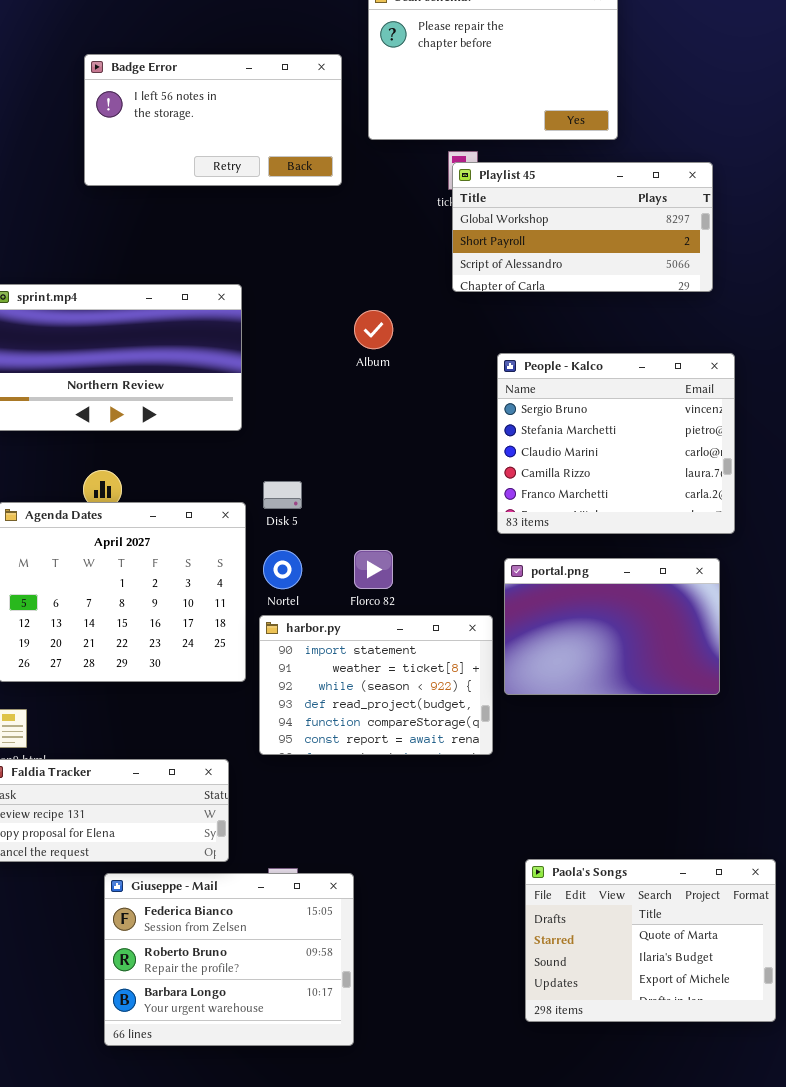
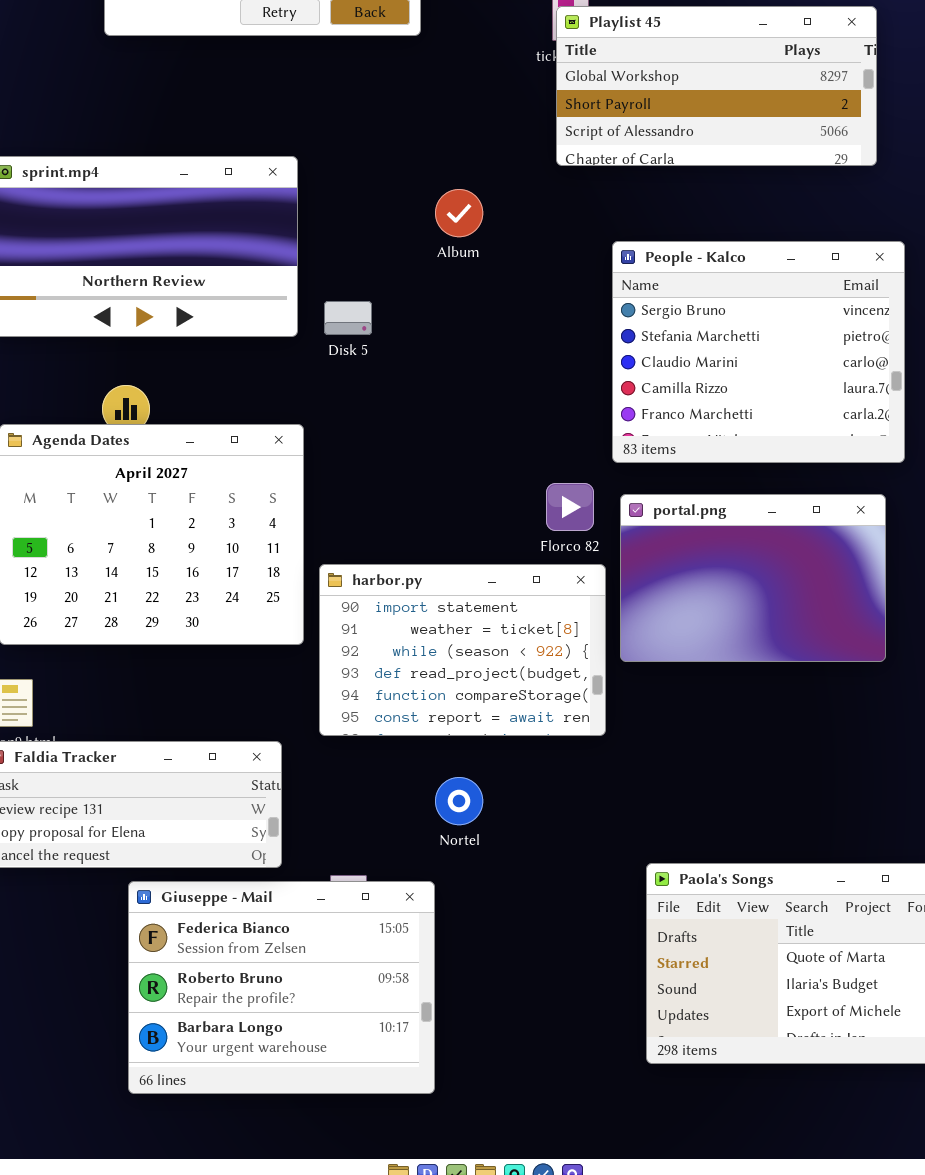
Disk 5: [263,481,302,509] -> [324,301,372,335], moved
Nortel: [263,550,302,589] -> [435,777,483,825], moved
Florco 82: [354,550,393,589] -> [546,483,594,531], moved

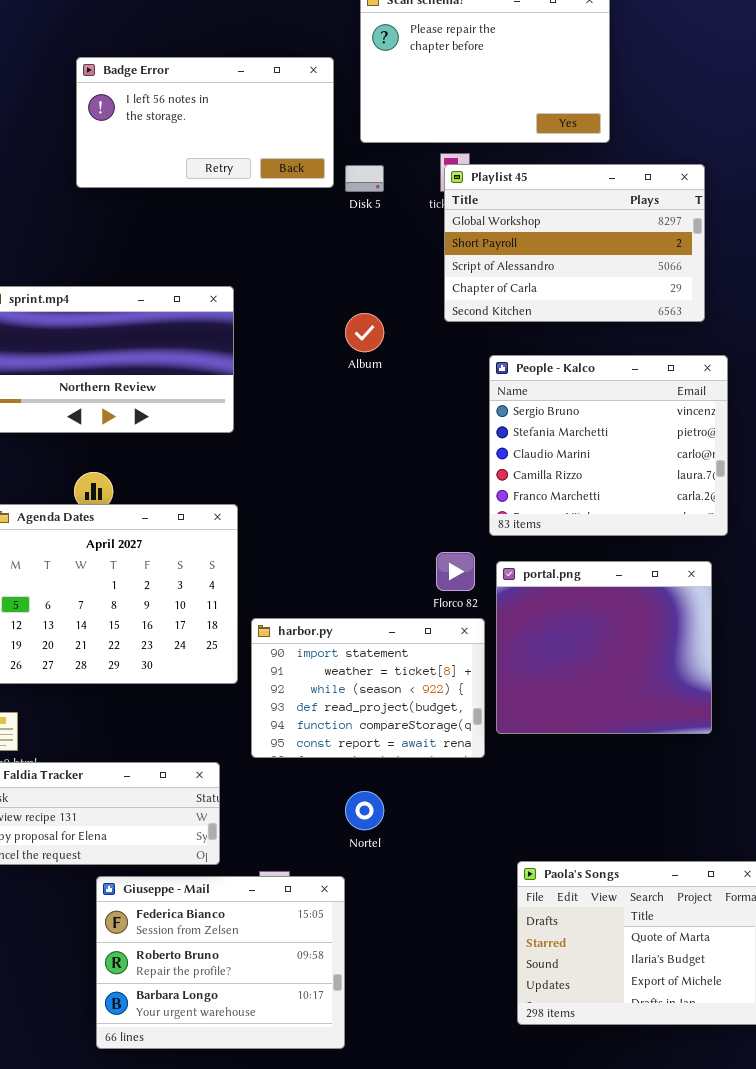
Playlist 45: [556,6,877,166] -> [444,164,705,322], resized
Disk 5: [324,301,372,335] -> [345,165,384,192], moved
portal.png: [620,494,886,662] -> [496,561,712,734], resized

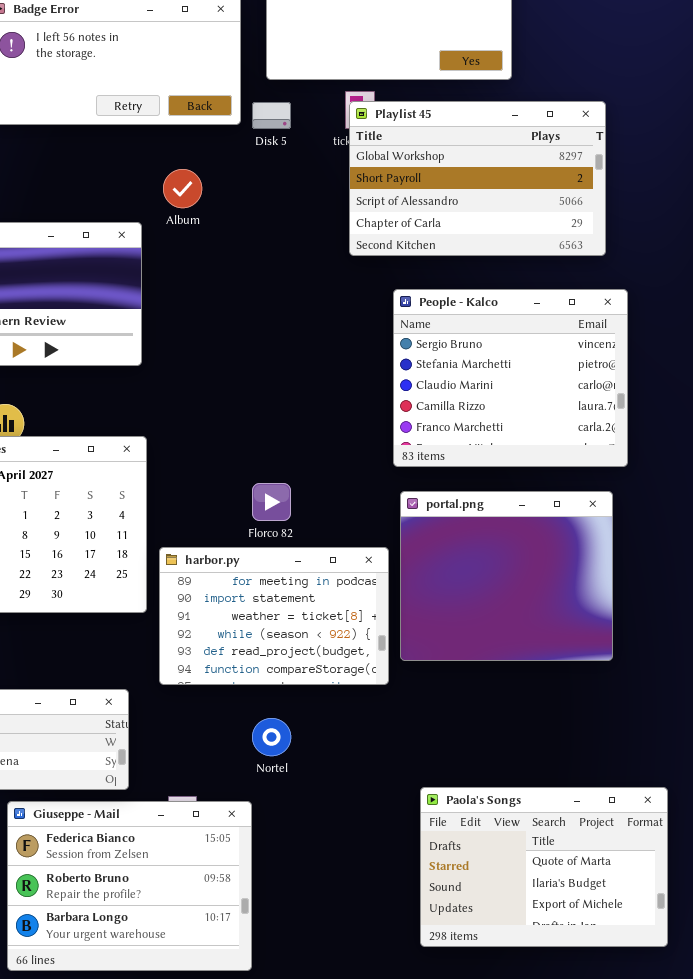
Album: [345,313,384,352] -> [163,169,202,208], moved
Florco 82: [436,552,475,591] -> [252,483,291,521], moved
harbor.py: [251,618,485,758] -> [159,547,389,685], scrolled up 1 row

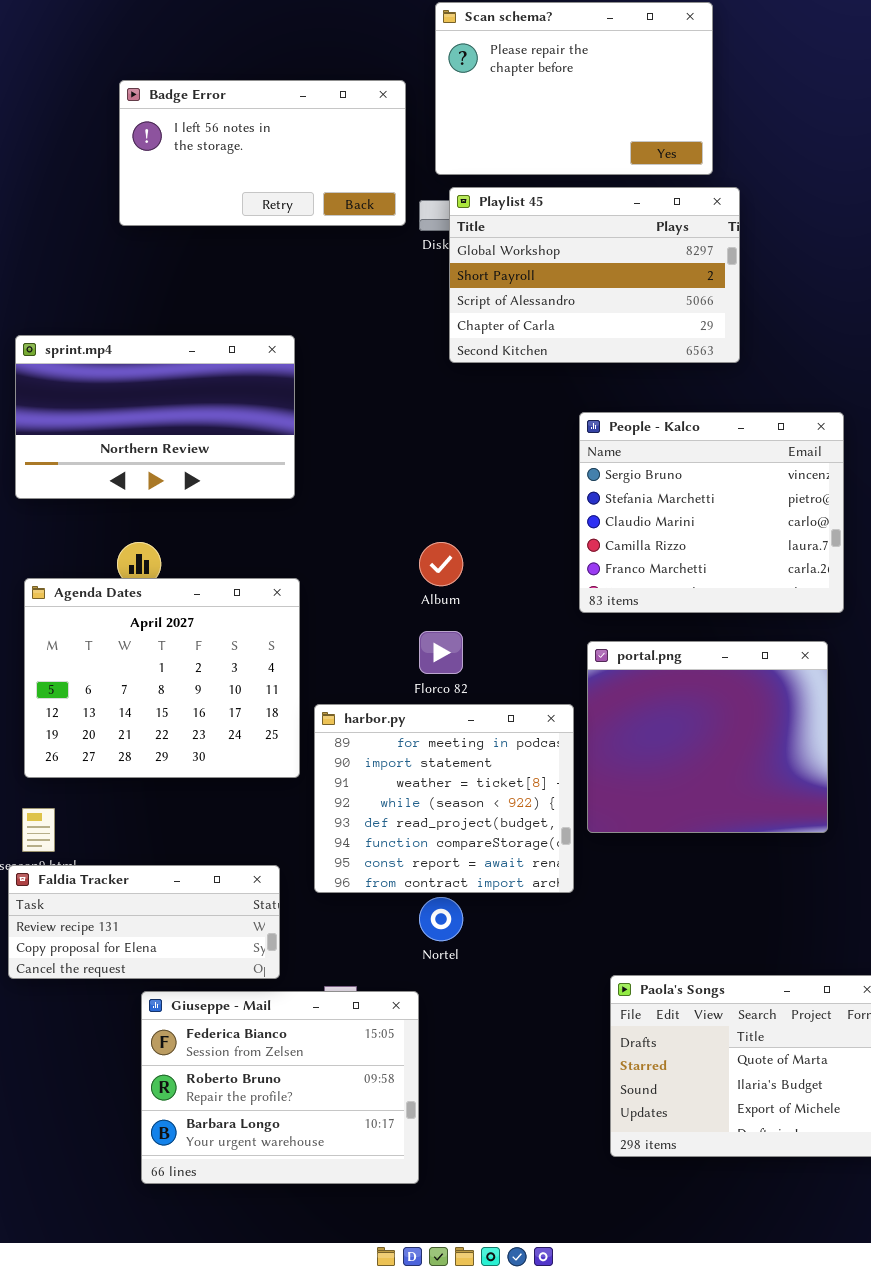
Playlist 45: [349,101,606,256] -> [449,187,740,363], moved
Album: [163,169,202,208] -> [419,542,463,586], moved
harbor.py: [159,547,389,685] -> [314,704,574,893], resized

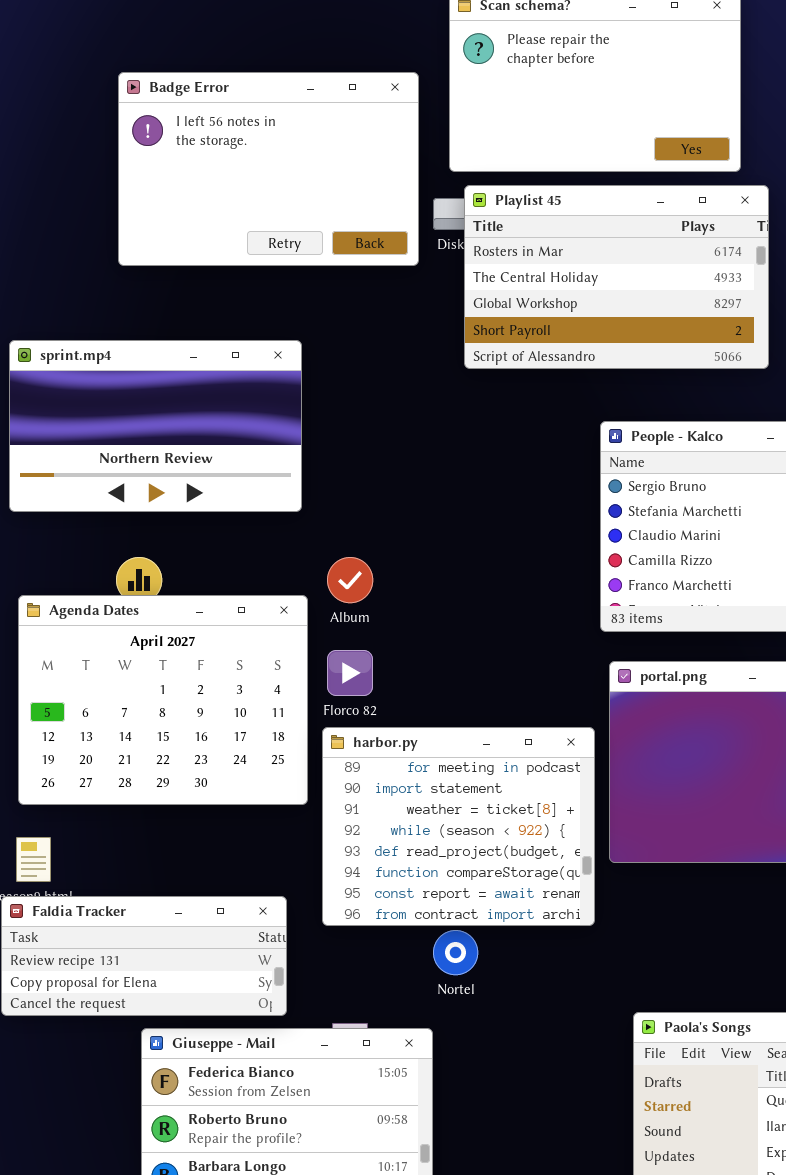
Badge Error: [119,80,406,226] -> [118,72,419,266], resized
Playlist 45: [449,187,740,363] -> [464,185,769,369], scrolled up 2 rows
Album: [419,542,463,586] -> [327,557,373,603], moved
Florco 82: [419,631,463,674] -> [327,650,373,696], moved

